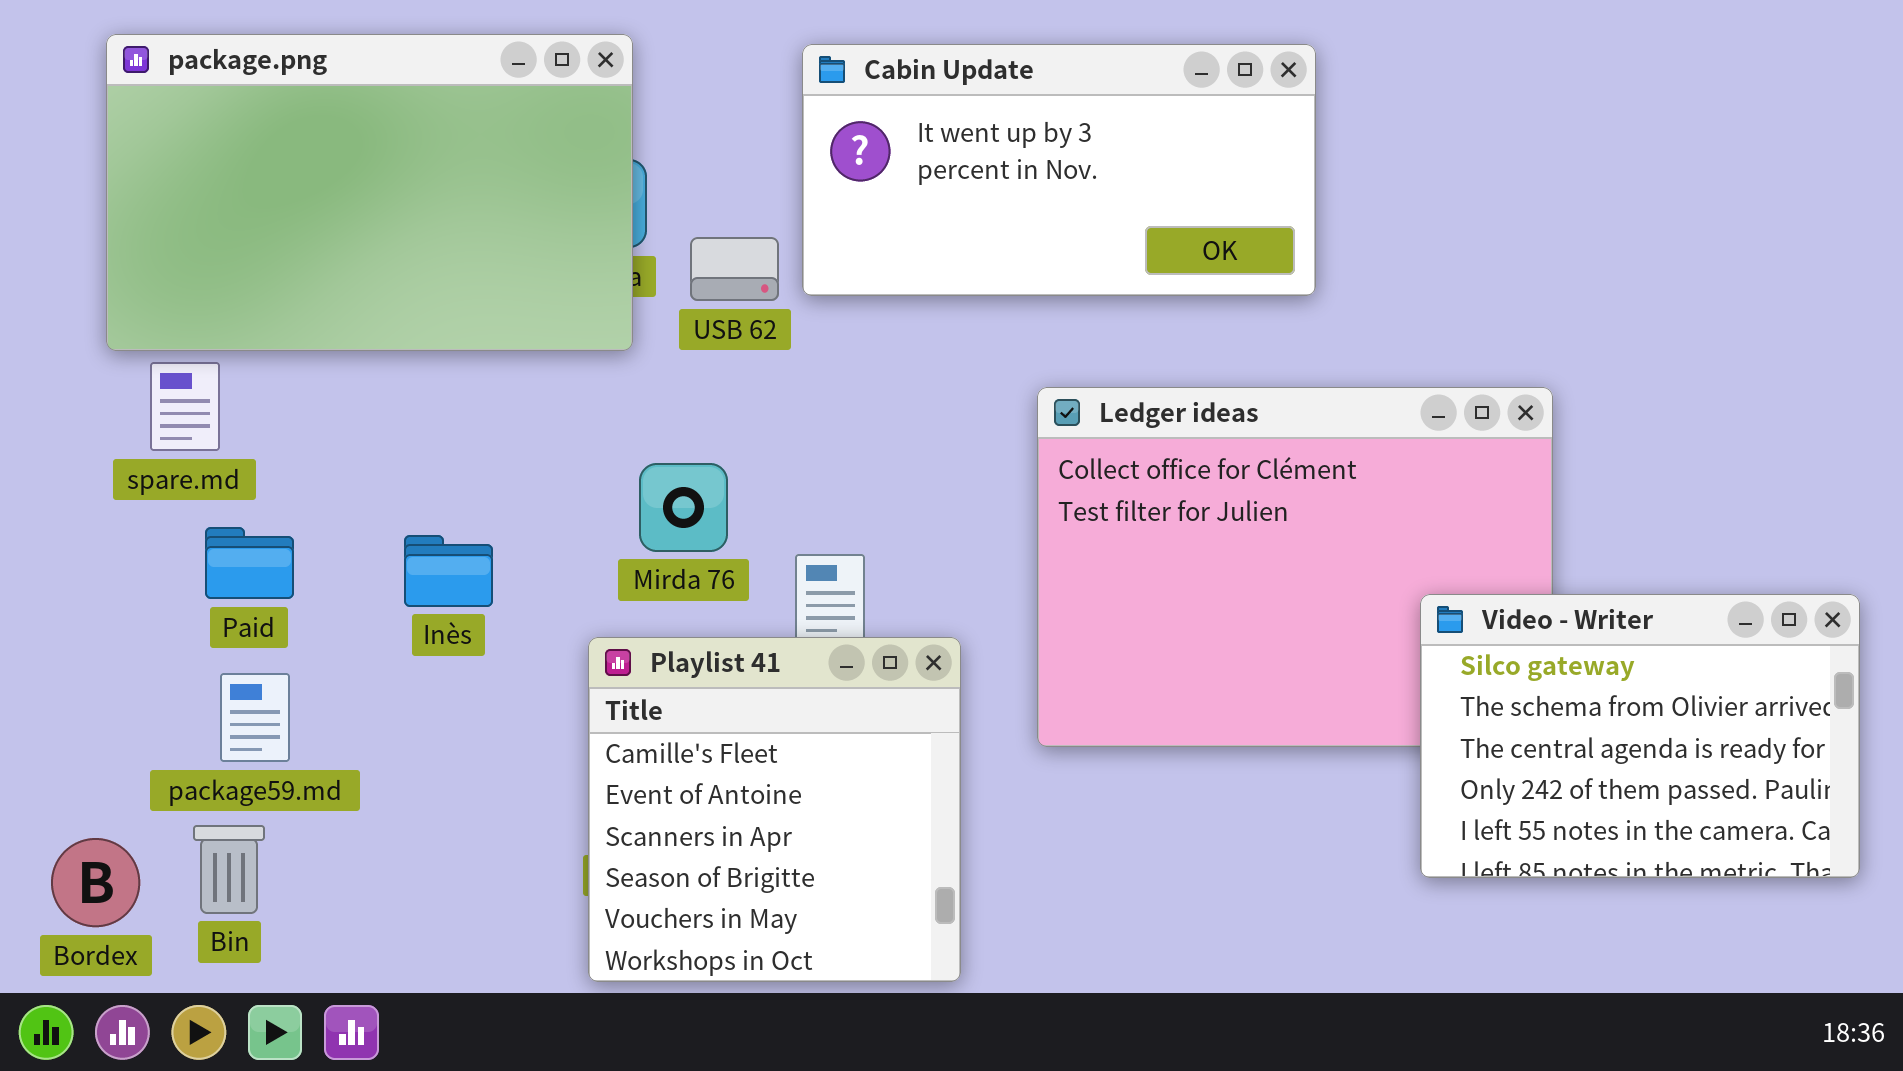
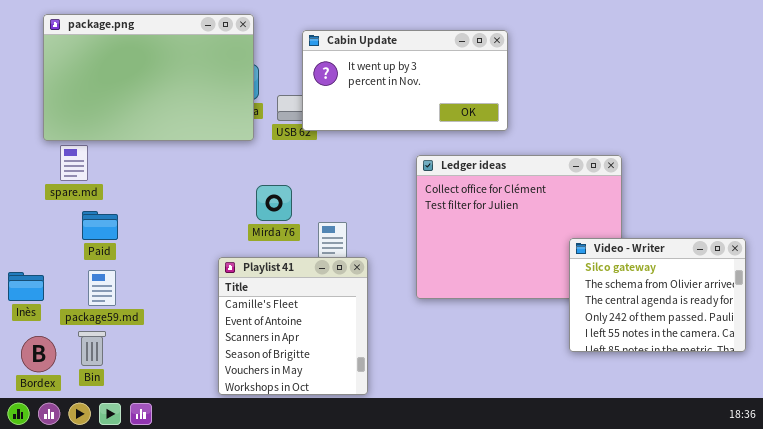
Cabin Update: [802,44,1316,296] -> [302,30,508,131], moved
Inès: [404,535,493,607] -> [8,272,44,301], moved
Playlist 41: [588,637,961,982] -> [218,257,368,395], moved

